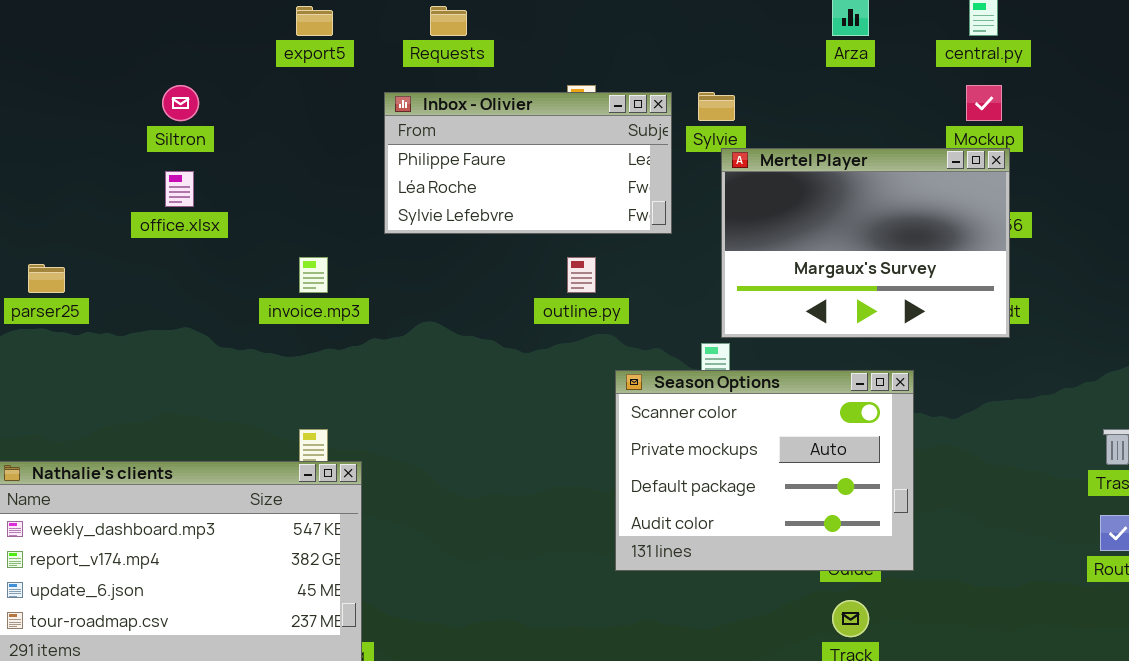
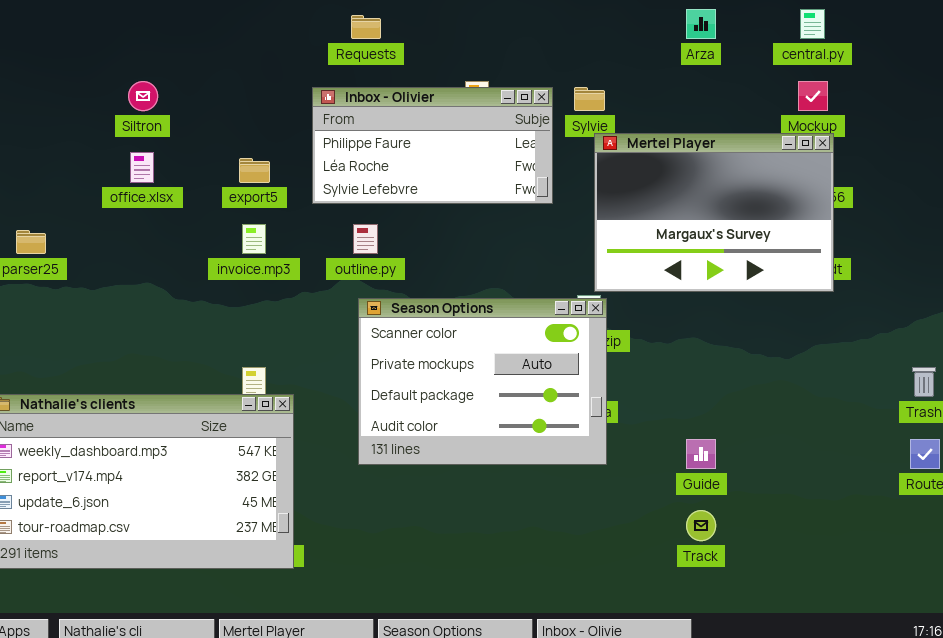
export5: [296,6,333,36] -> [239,158,270,183], moved
outline.py: [567,257,596,293] -> [353,224,378,254], moved
Season Options: [615,370,914,571] -> [358,298,607,465], moved

